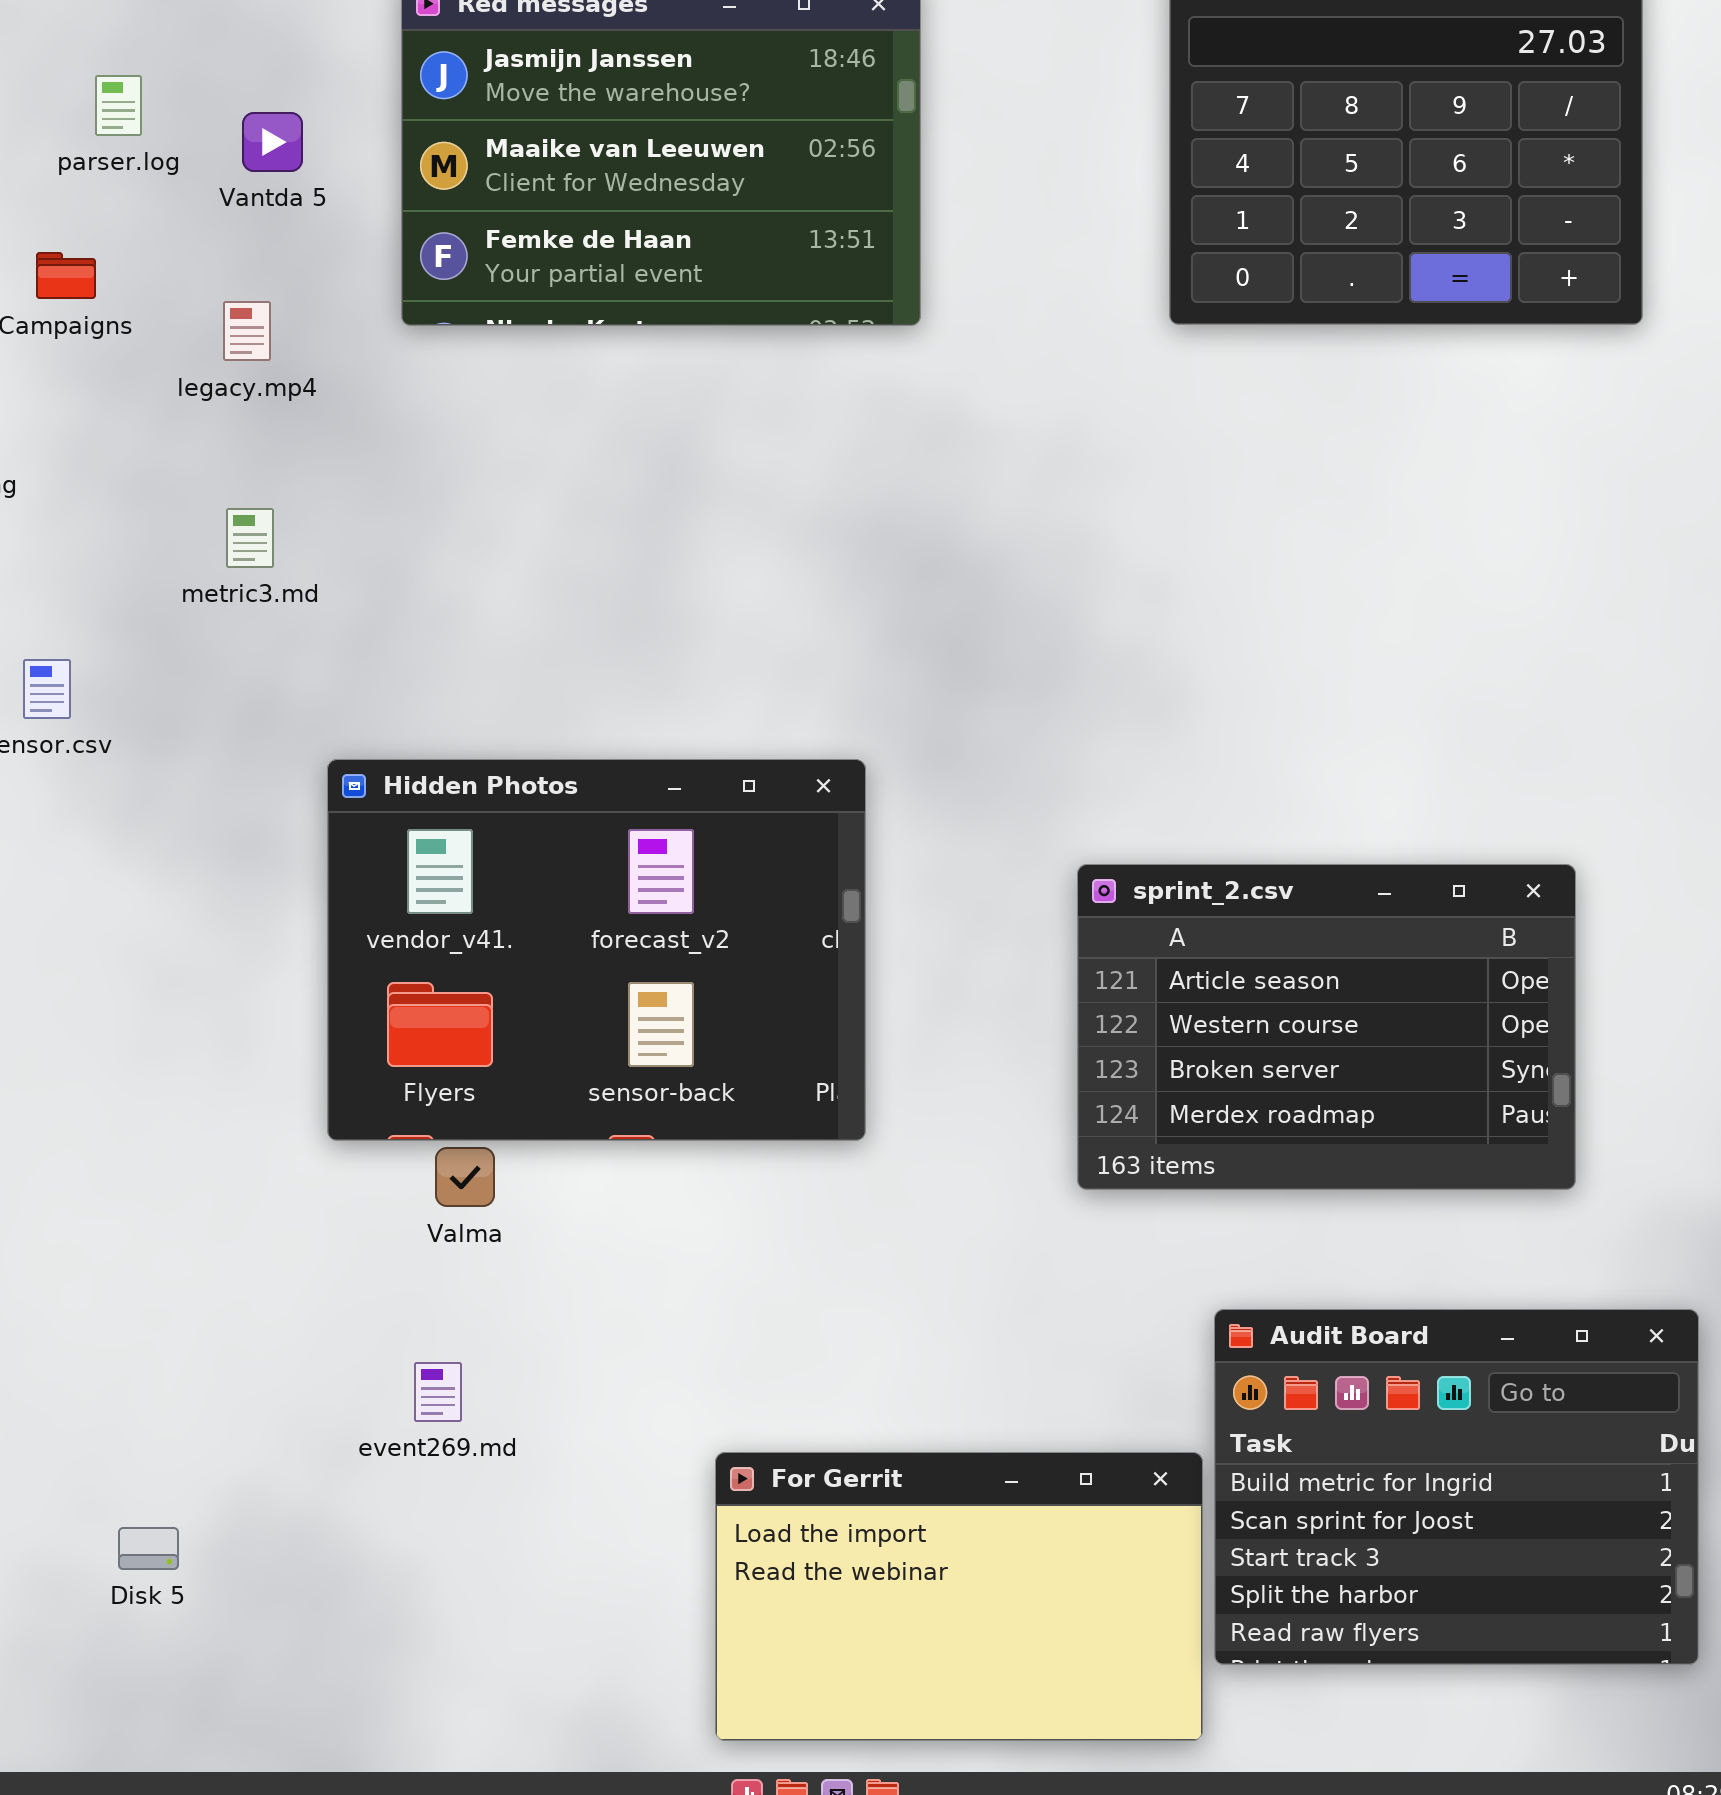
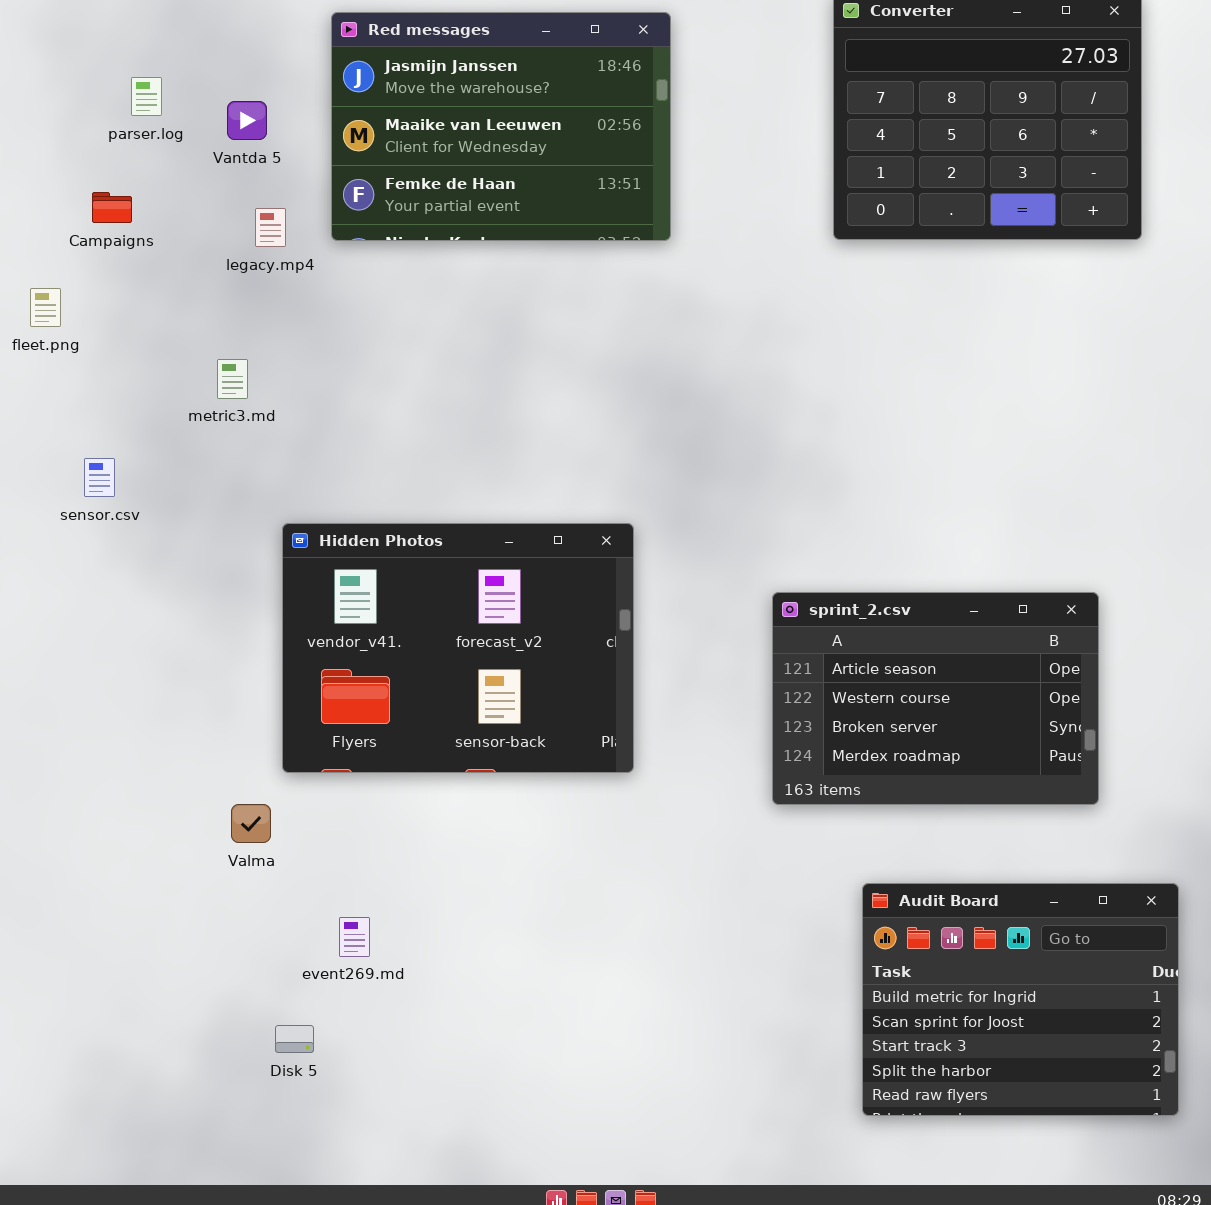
legacy.mp4: [223,301,271,361] -> [255,208,286,247], moved
Valma: [435,1147,495,1207] -> [231,804,271,843], moved
For Gerrit: [715,1452,1203,1741] -> none, closed
Disk 5: [118,1527,179,1570] -> [275,1025,314,1053], moved

